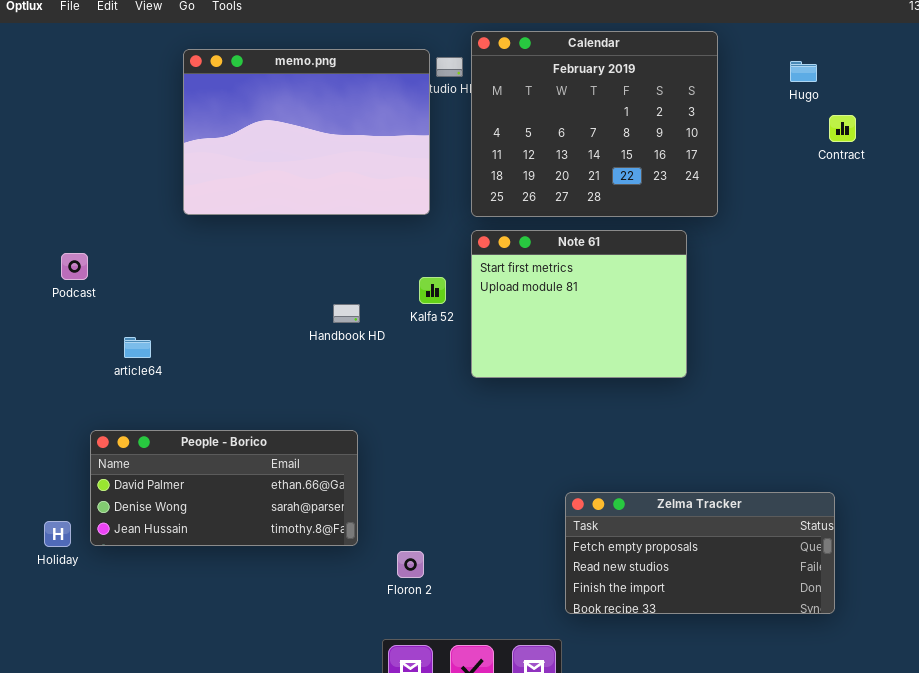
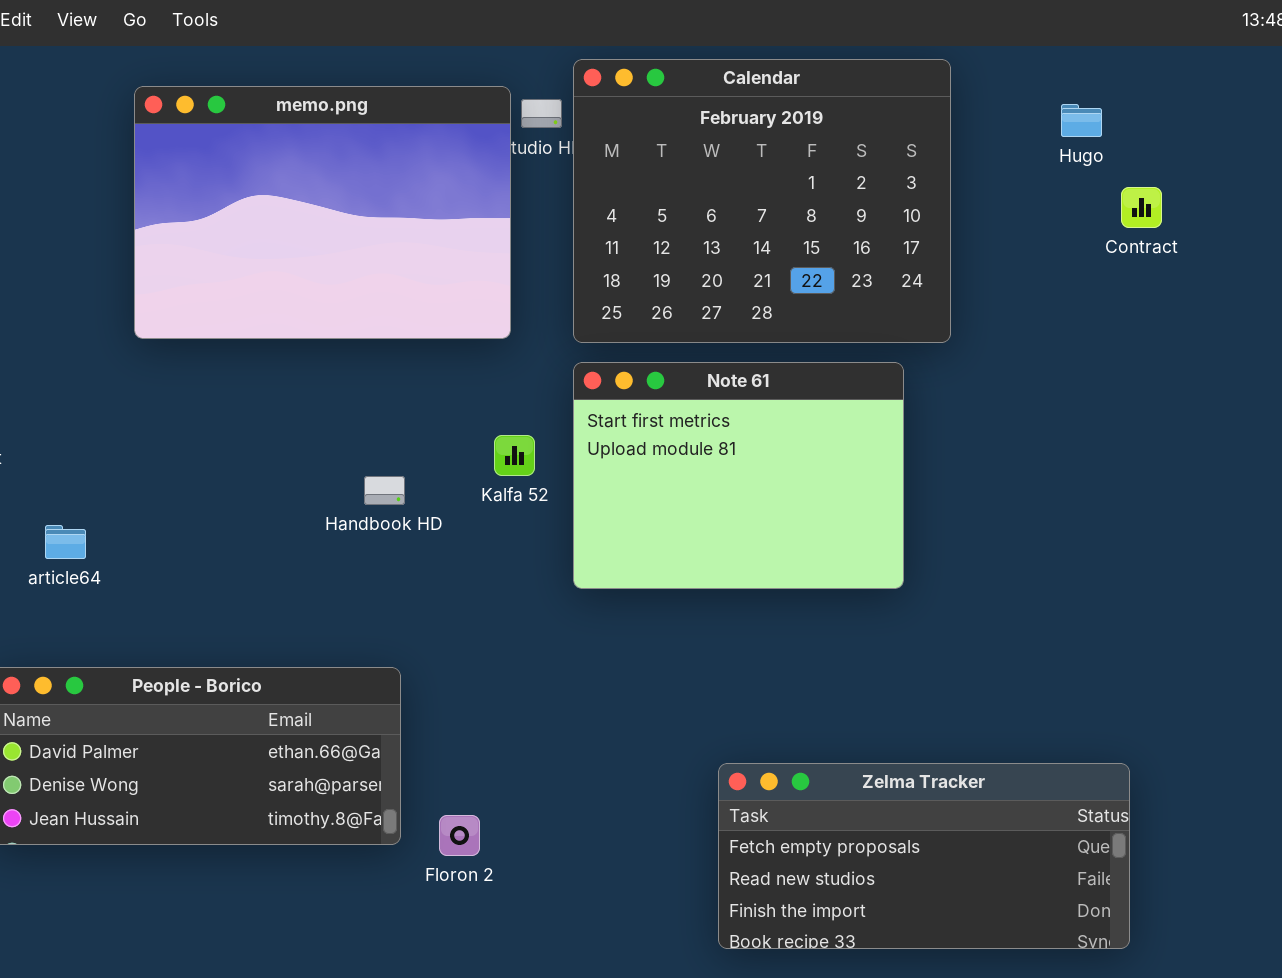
Floron 2: [397,551,424,578] -> [439,815,480,856], moved

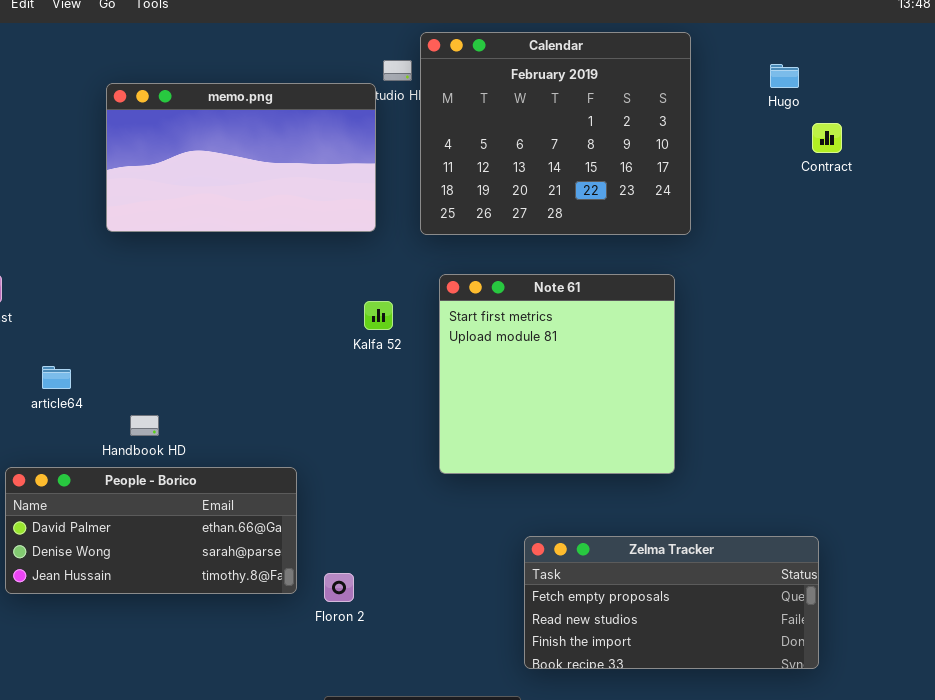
memo.png: [134,86,511,339] -> [106,83,376,232], resized
Note 61: [573,362,904,589] -> [439,274,675,474], moved, resized
Handbook HD: [364,476,405,505] -> [130,415,159,436], moved

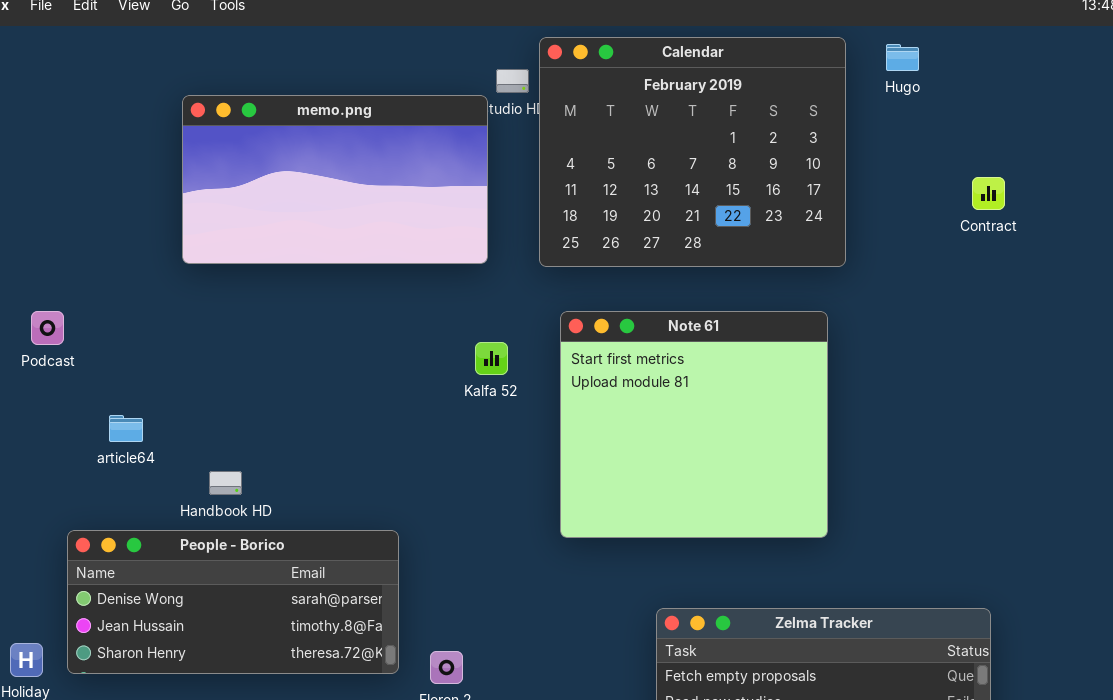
Hugo: [770,64,799,88] -> [886,44,919,71], moved
Contract: [812,123,842,153] -> [972,177,1005,210], moved
People - Borico: [5,467,297,594] -> [67,530,399,674], scrolled down 1 row

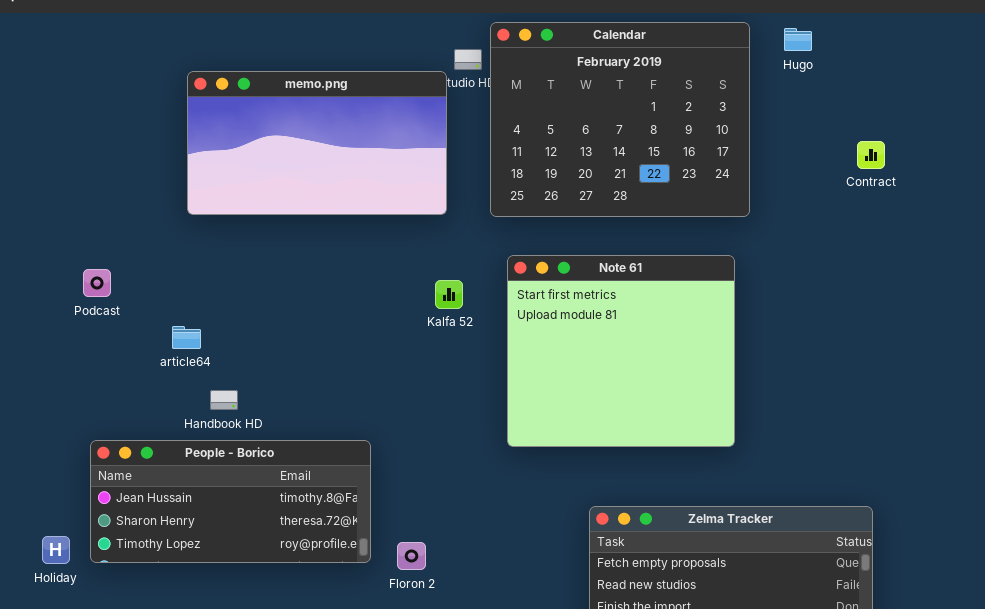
Podcast: [31,311,64,345] -> [83,269,111,297], moved
article64: [109,415,143,442] -> [172,326,201,349], moved
People - Borico: [67,530,399,674] -> [90,440,371,563], scrolled down 1 row

